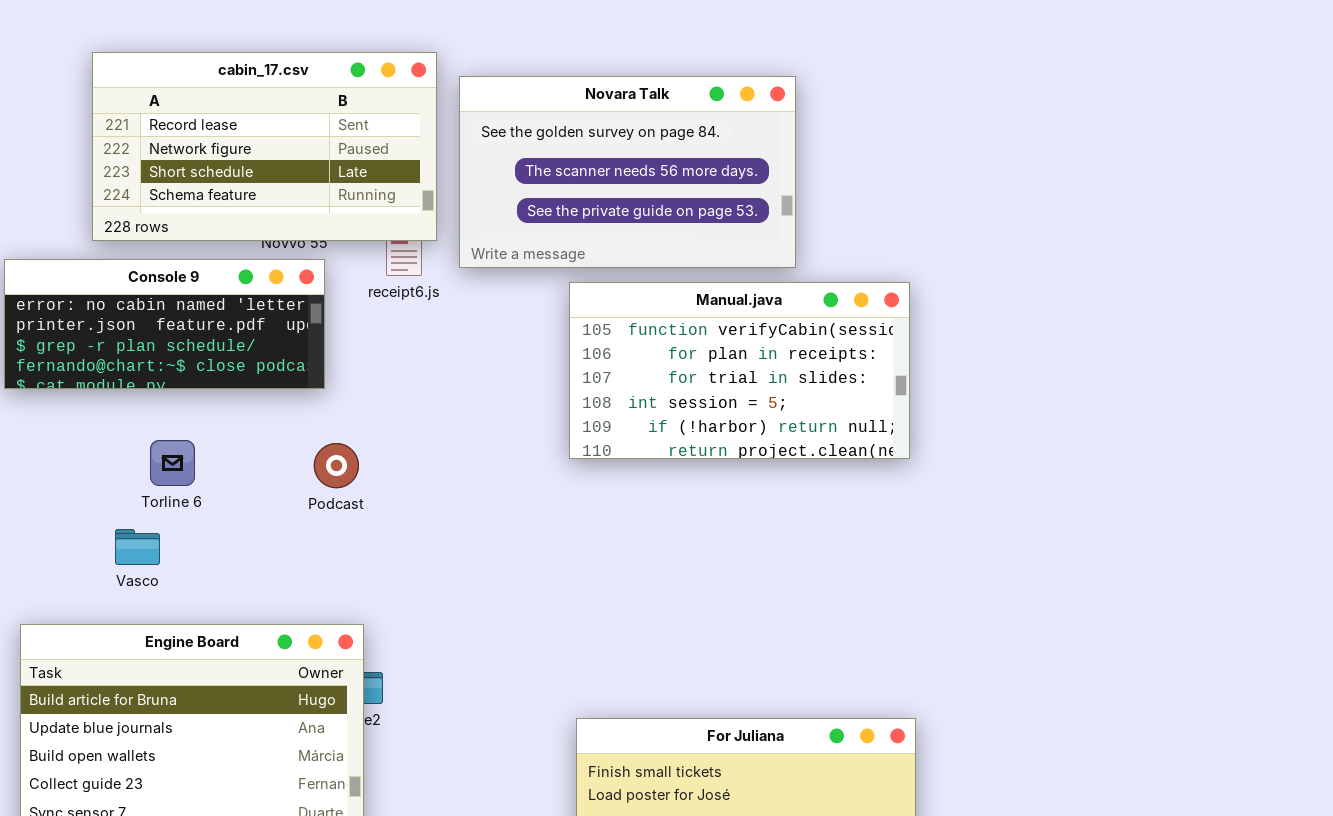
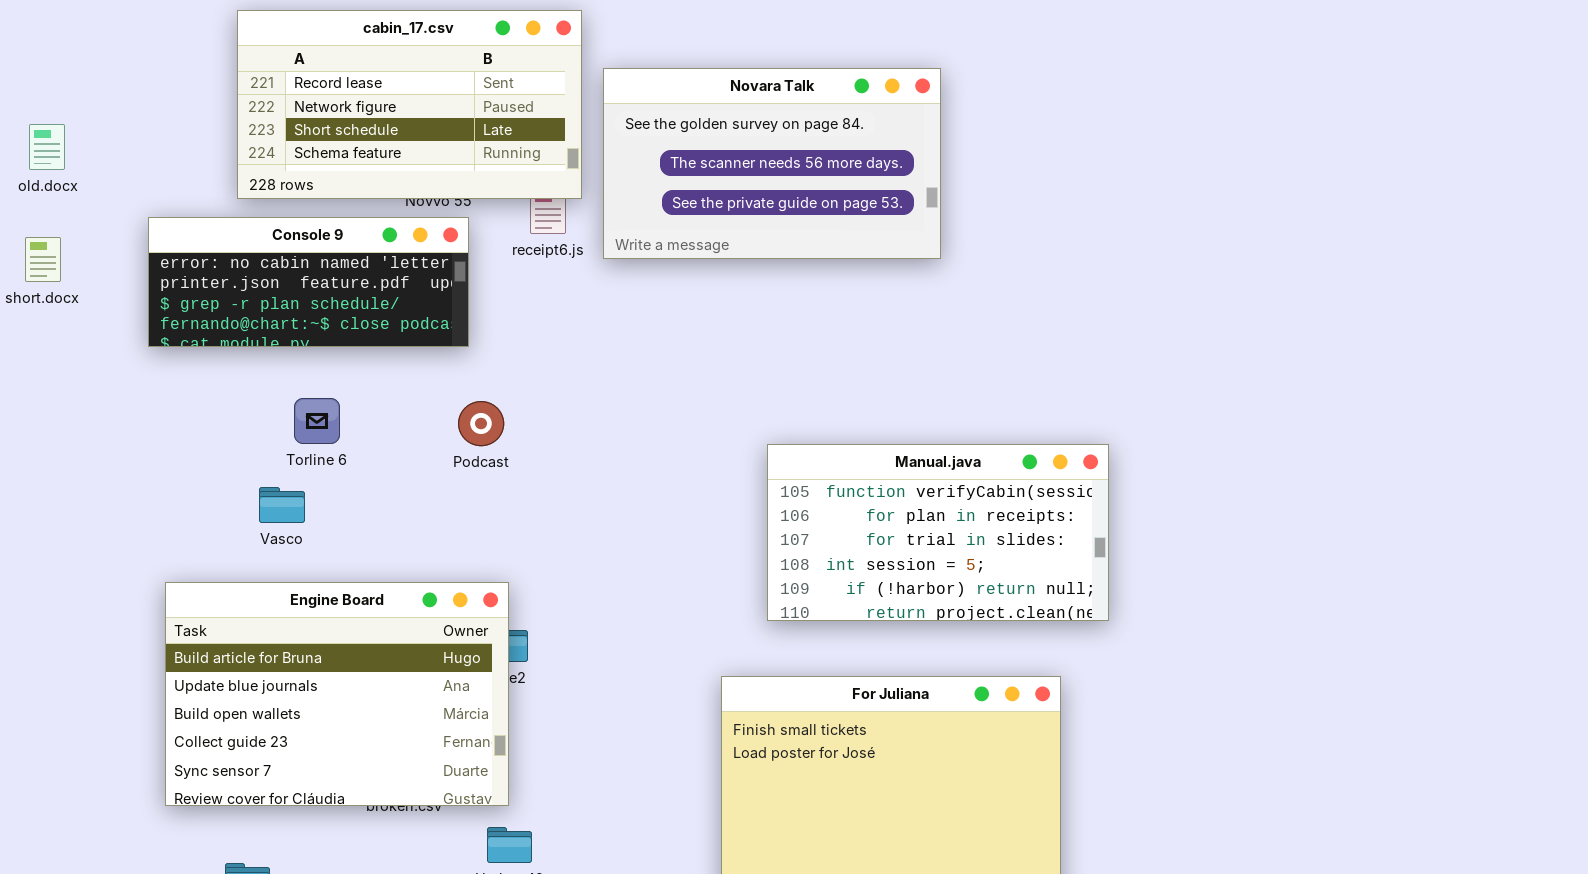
Novara Talk: [459,76,796,268] -> [603,68,941,259], moved
Manual.java: [569,282,910,459] -> [767,444,1109,621], moved

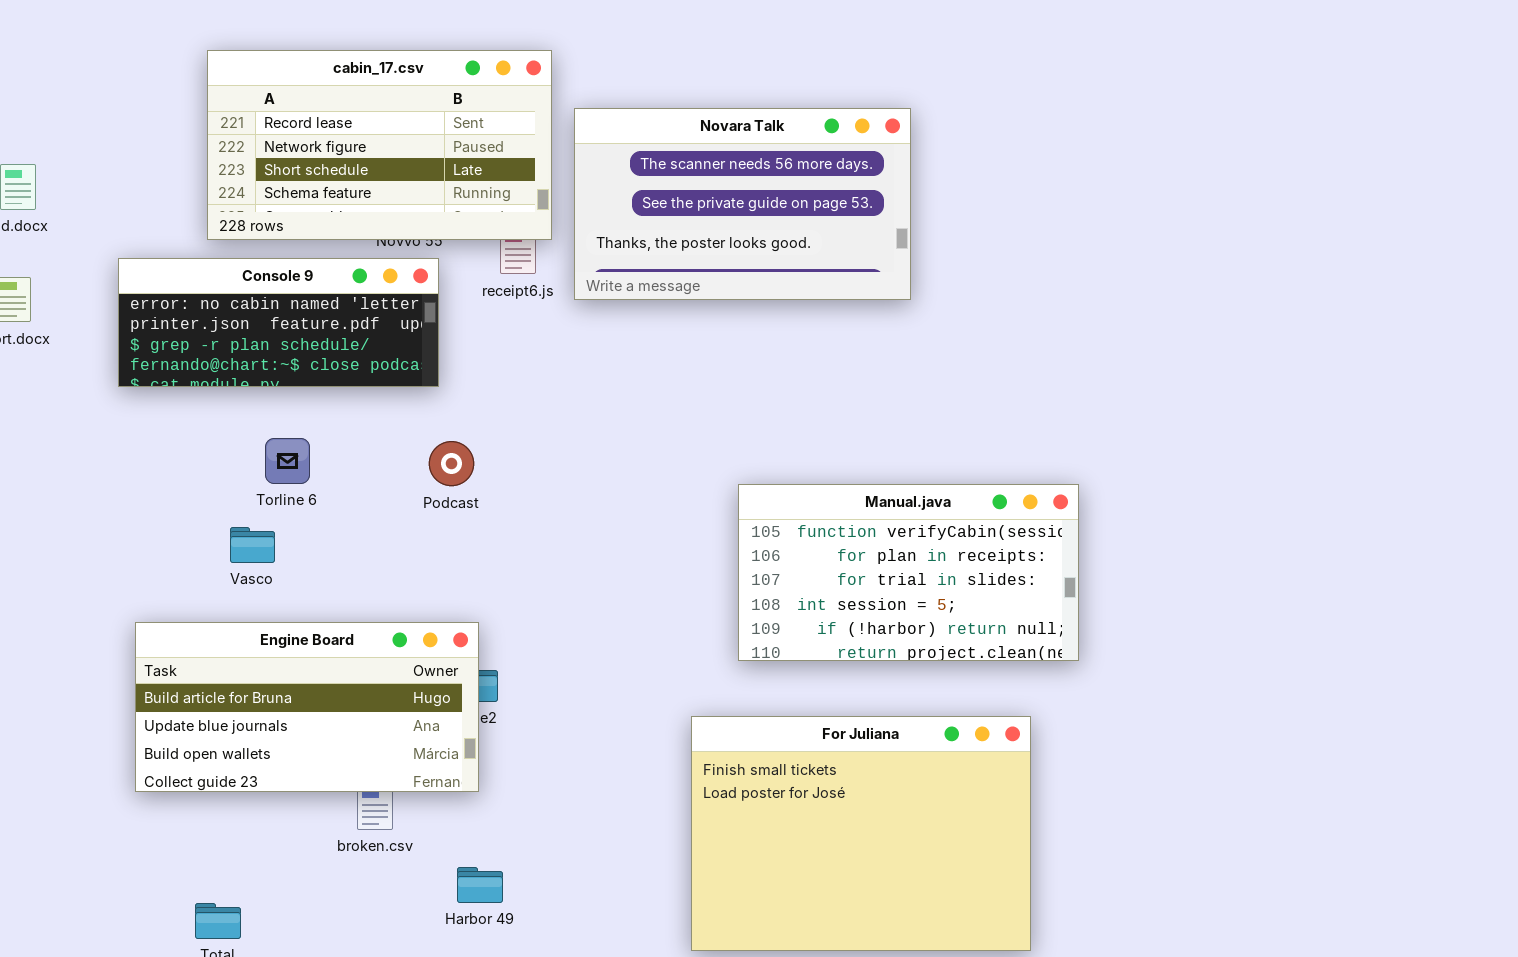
Novara Talk: [603,68,941,259] -> [574,108,911,300], scrolled down 1 row
Engine Board: [165,582,509,806] -> [135,622,479,792], resized

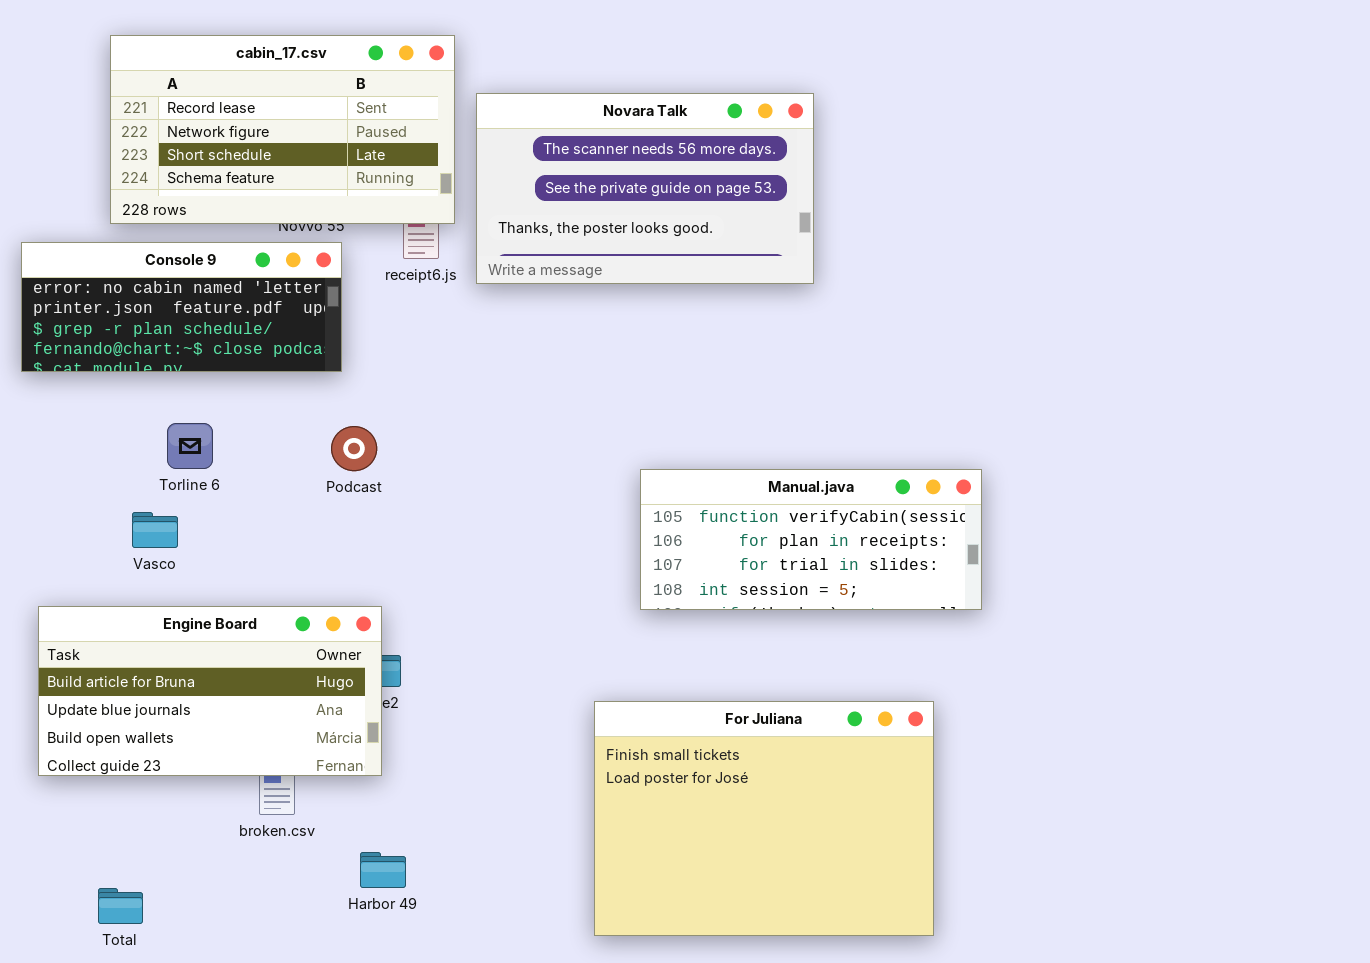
Manual.java: [738,484,1079,661] -> [640,469,982,610], resized

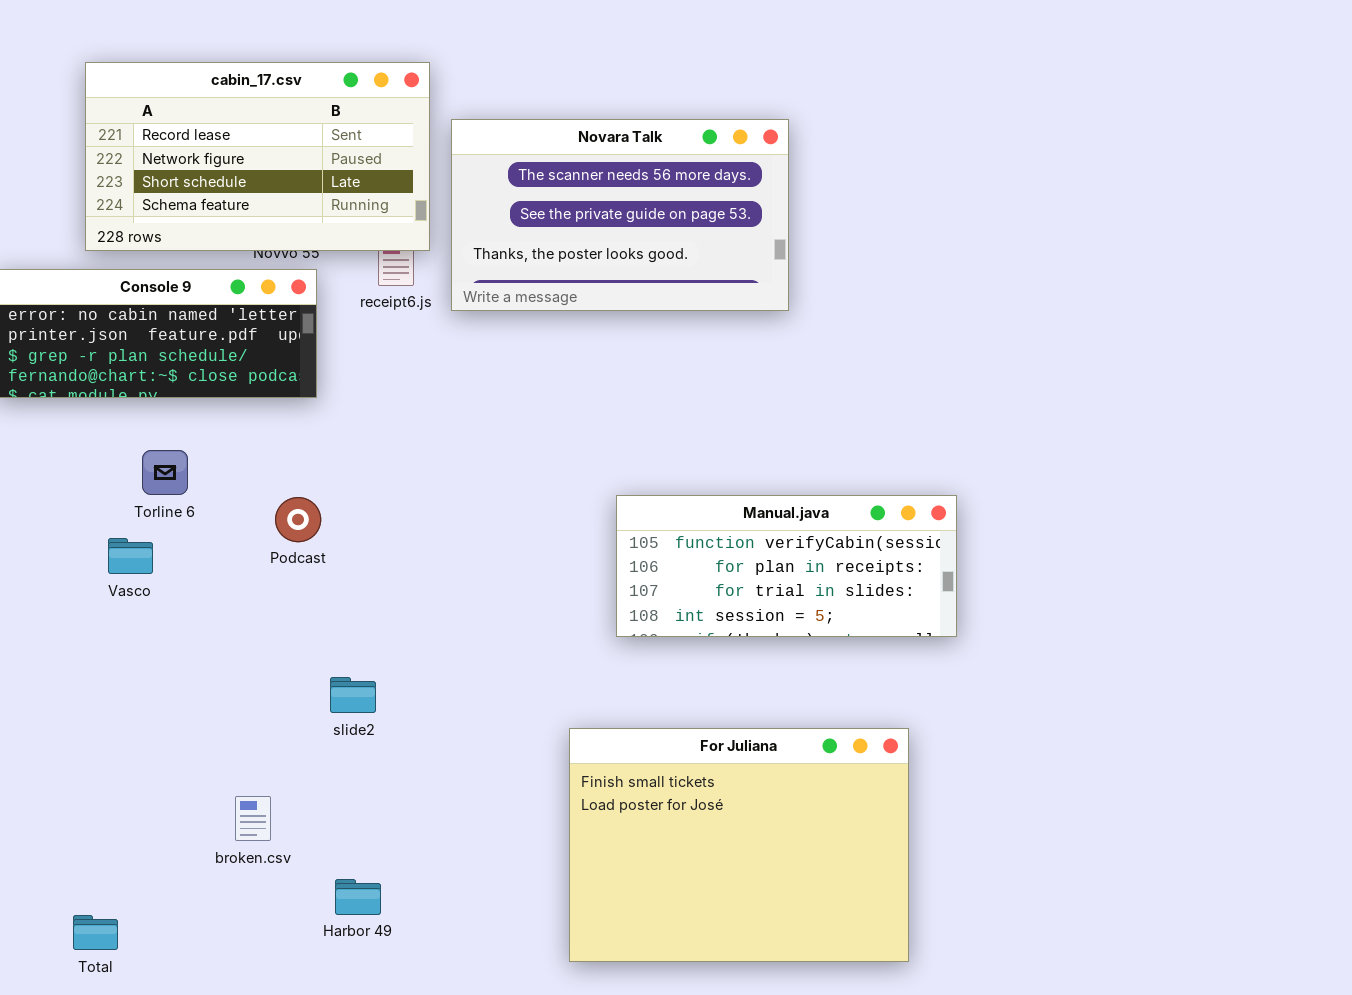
Podcast: [331,426,377,471] -> [275,497,321,542], moved
Engine Board: [38,606,382,776] -> none, closed

